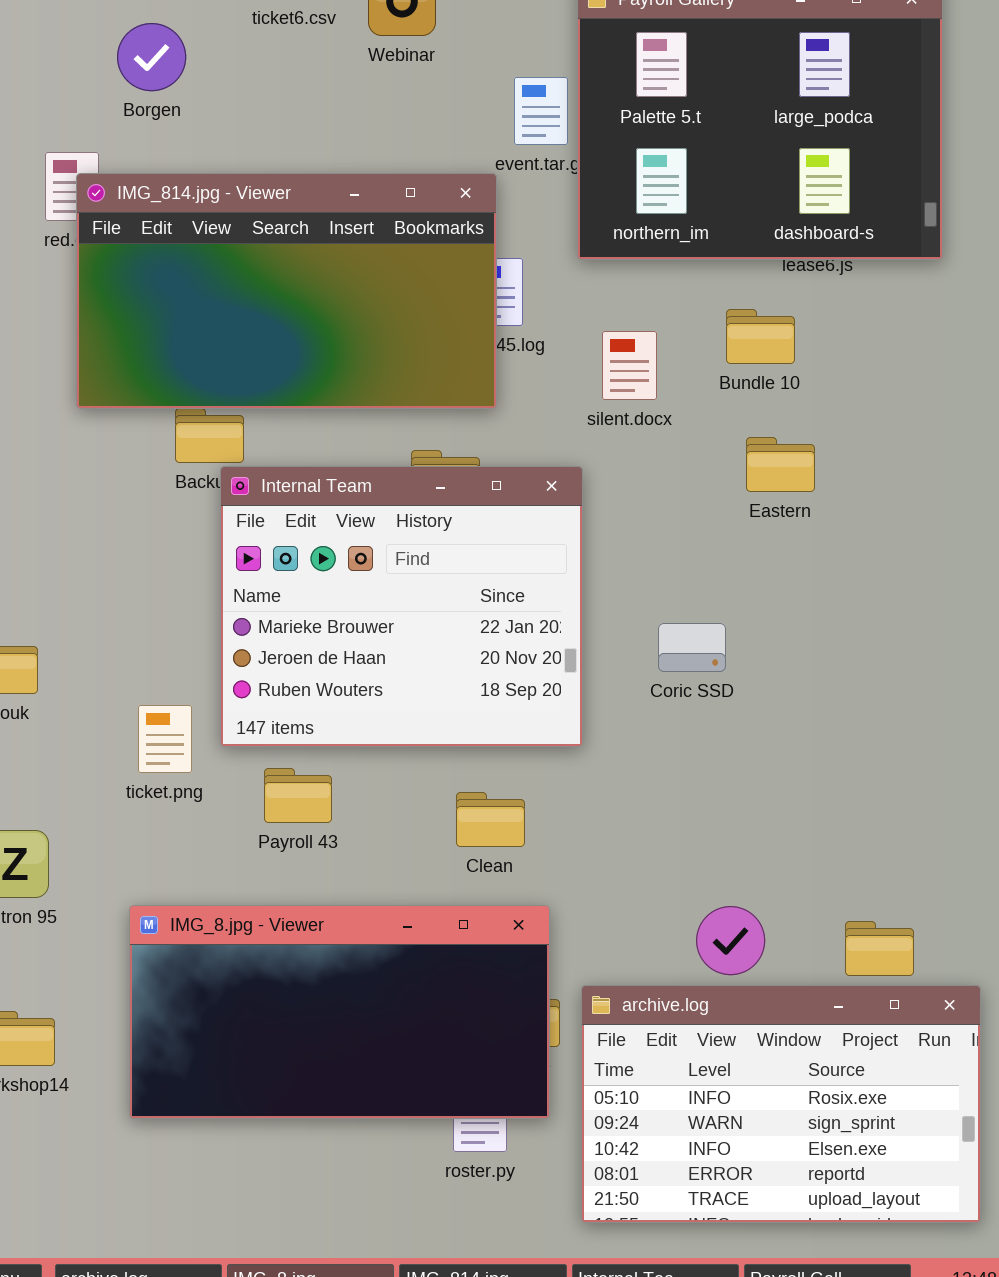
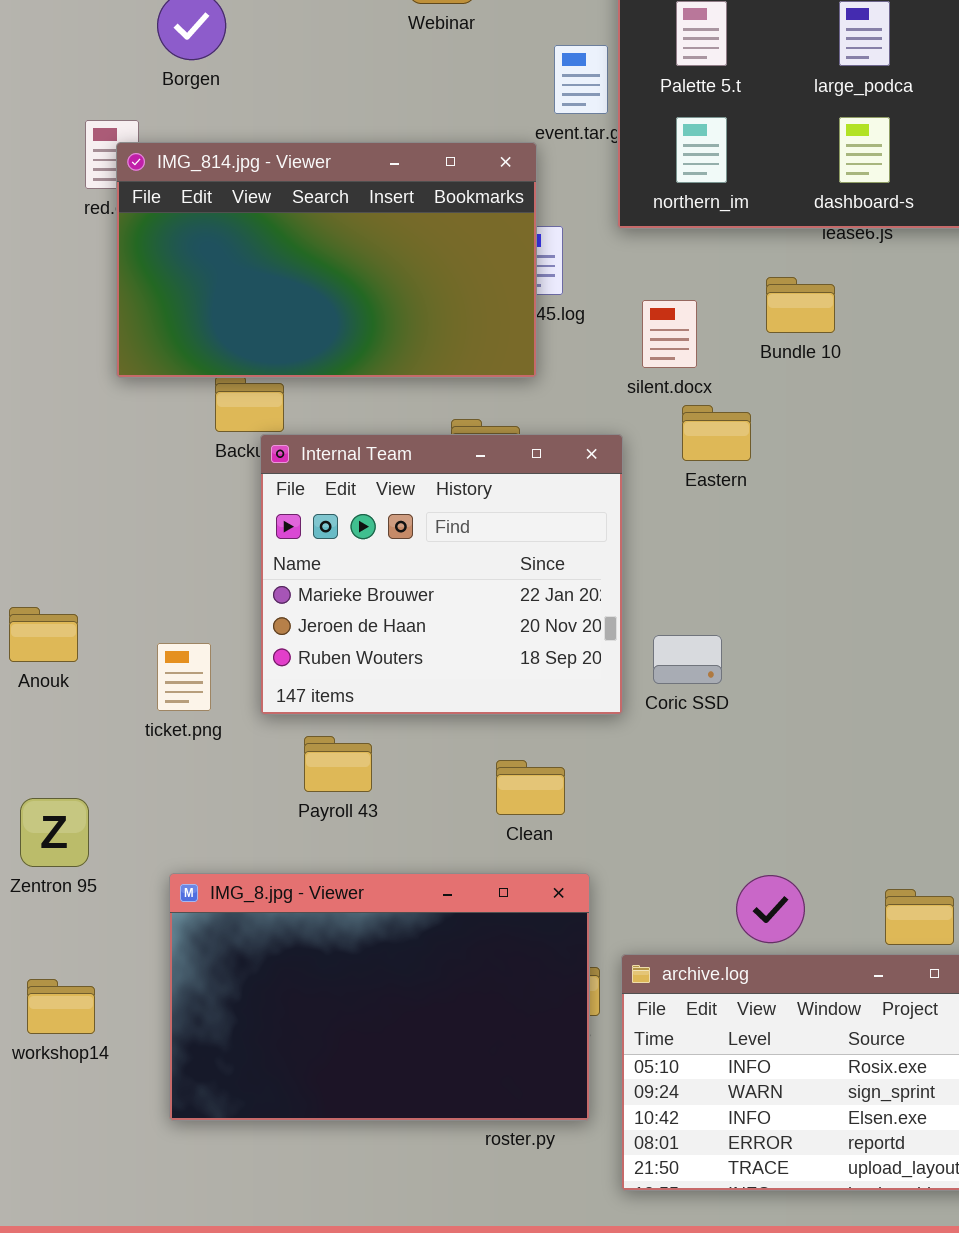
Eastern: [746,437,815,492] -> [682,405,751,461], moved
Coric SSD: [658,623,726,672] -> [653,635,722,684], moved
ticket.png: [138,705,192,773] -> [157,643,211,711], moved
IMG_8.jpg - Viewer: [129,905,550,1119] -> [169,873,590,1121], resized

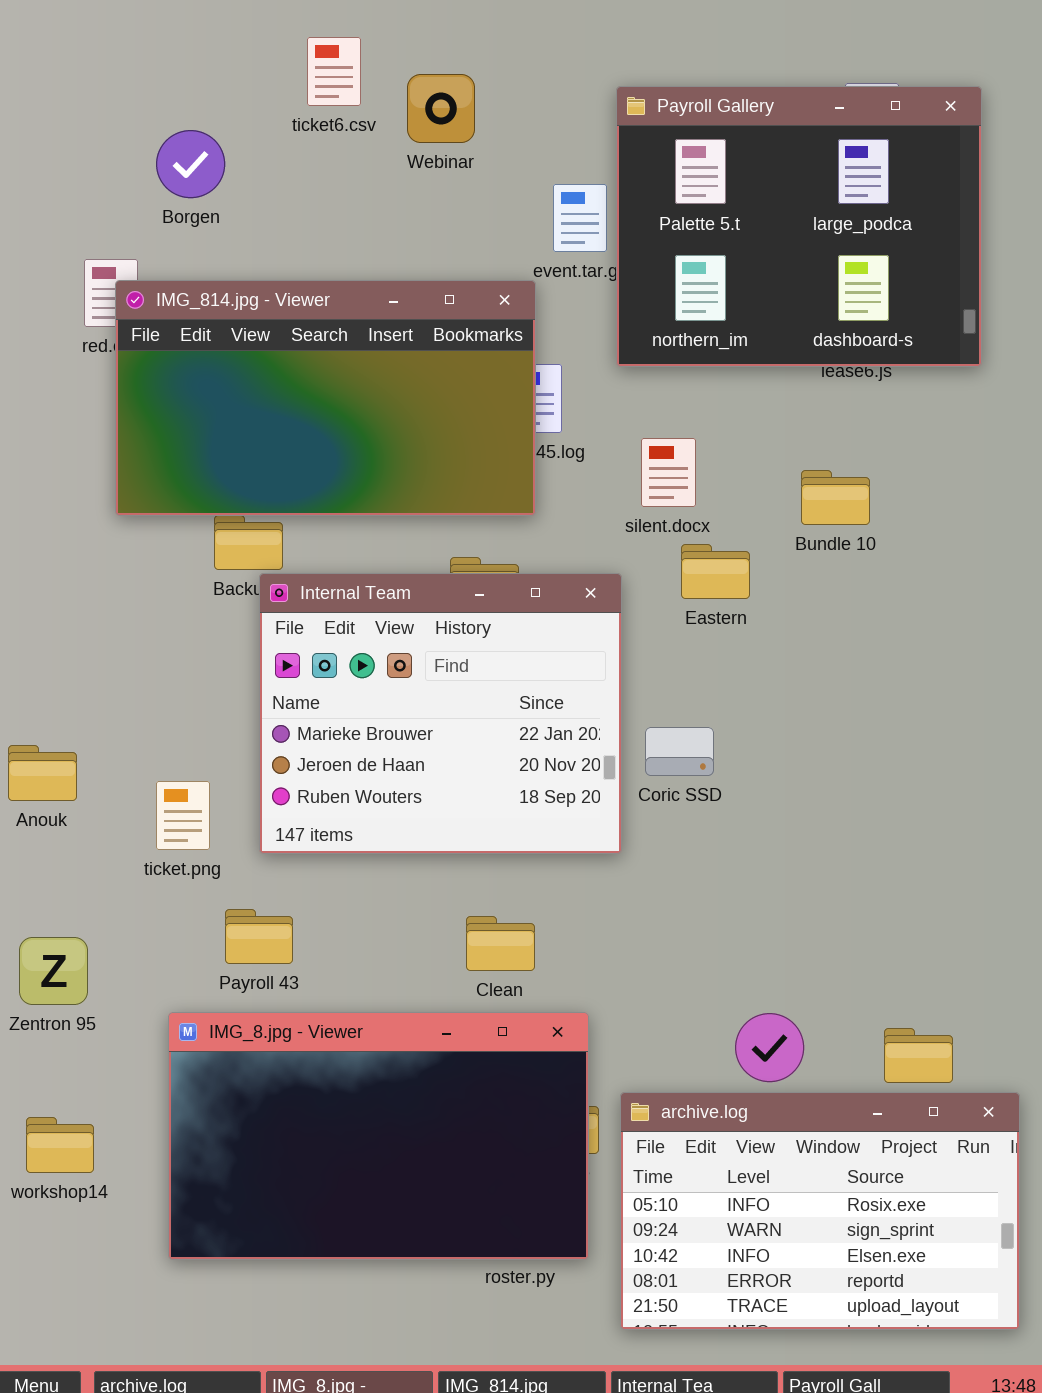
Bundle 10: [766,277,835,333] -> [801,470,870,525], moved
Coric SSD: [653,635,722,684] -> [645,727,714,776], moved
Payroll 43: [304,736,372,792] -> [225,909,293,964], moved
Clean: [496,760,565,815] -> [466,916,535,971], moved

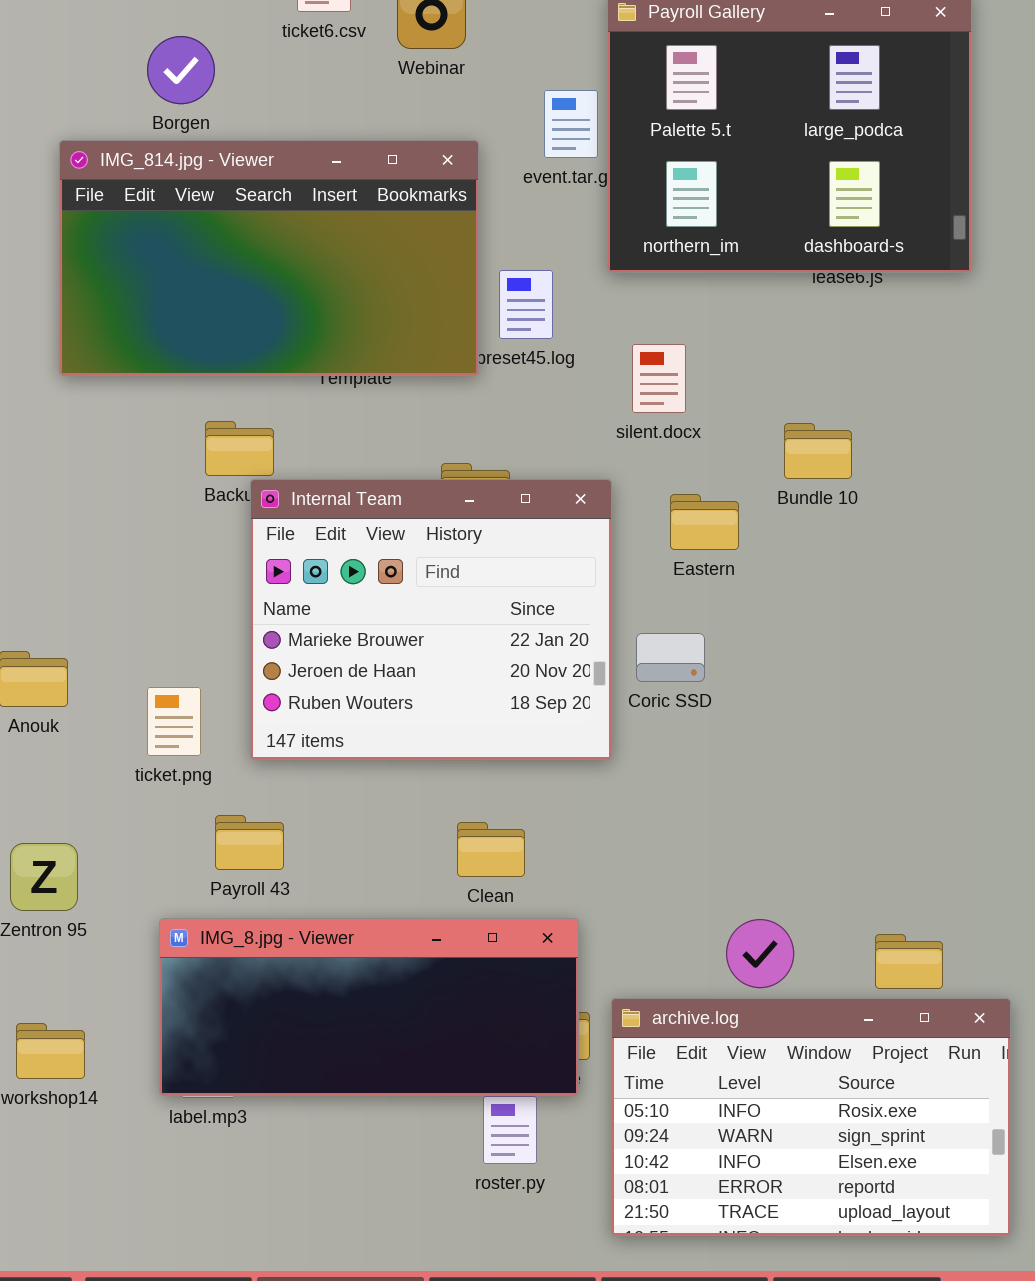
IMG_814.jpg - Viewer: [115,280,536,516] -> [59,140,479,376], moved
Bundle 10: [801,470,870,525] -> [784,423,852,479], moved
Eastern: [681,544,750,599] -> [670,494,739,550], moved
IMG_8.jpg - Viewer: [168,1012,589,1260] -> [159,918,579,1096], resized

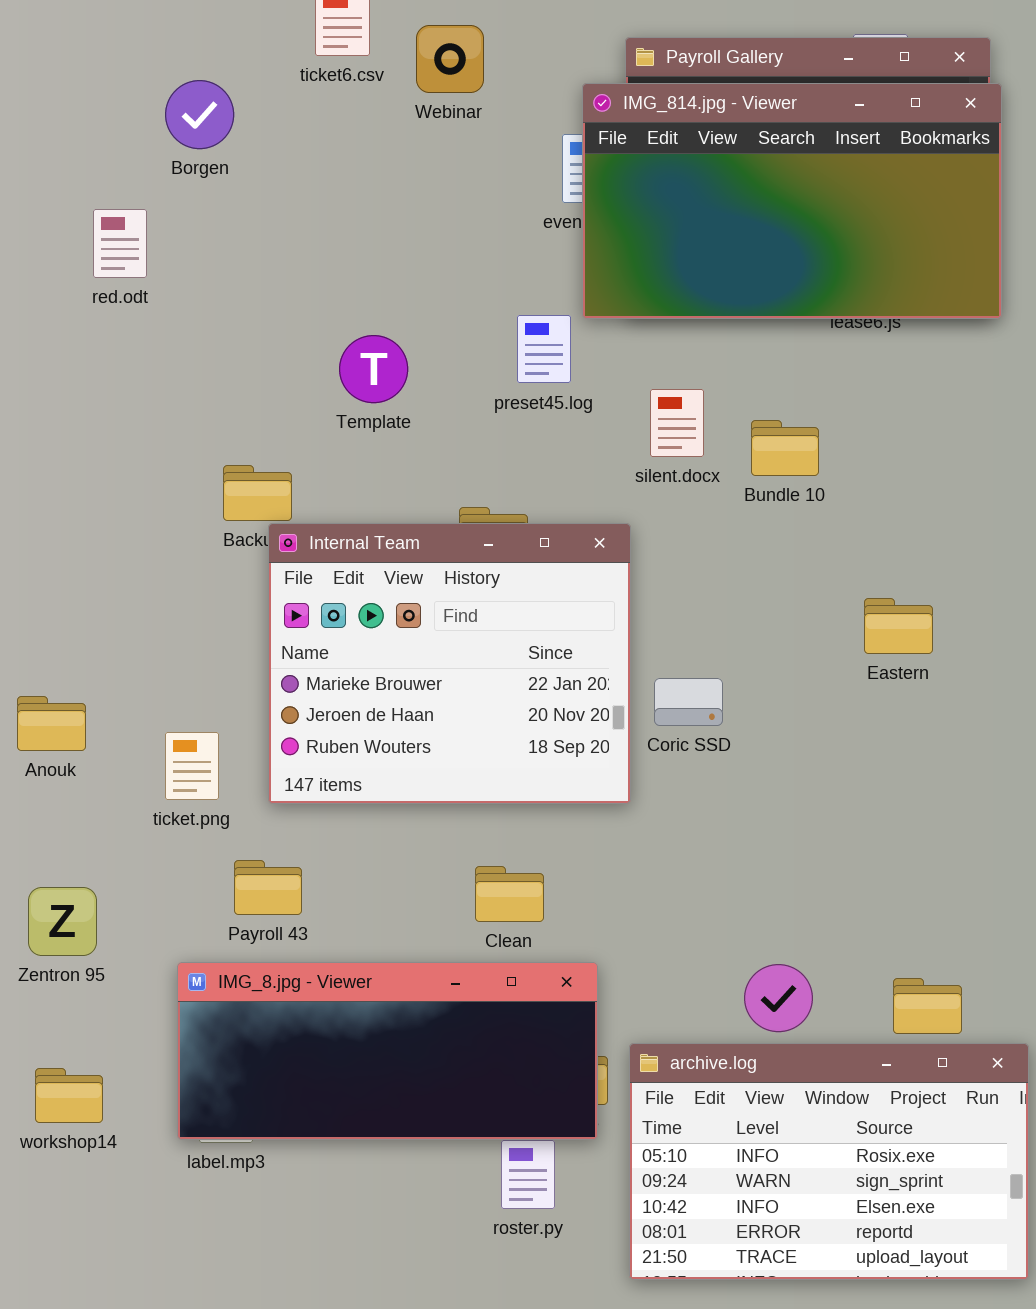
IMG_814.jpg - Viewer: [59,140,479,376] -> [582,83,1002,319], moved
Bundle 10: [784,423,852,479] -> [751,420,819,476], moved
Eastern: [670,494,739,550] -> [864,598,933,654], moved

